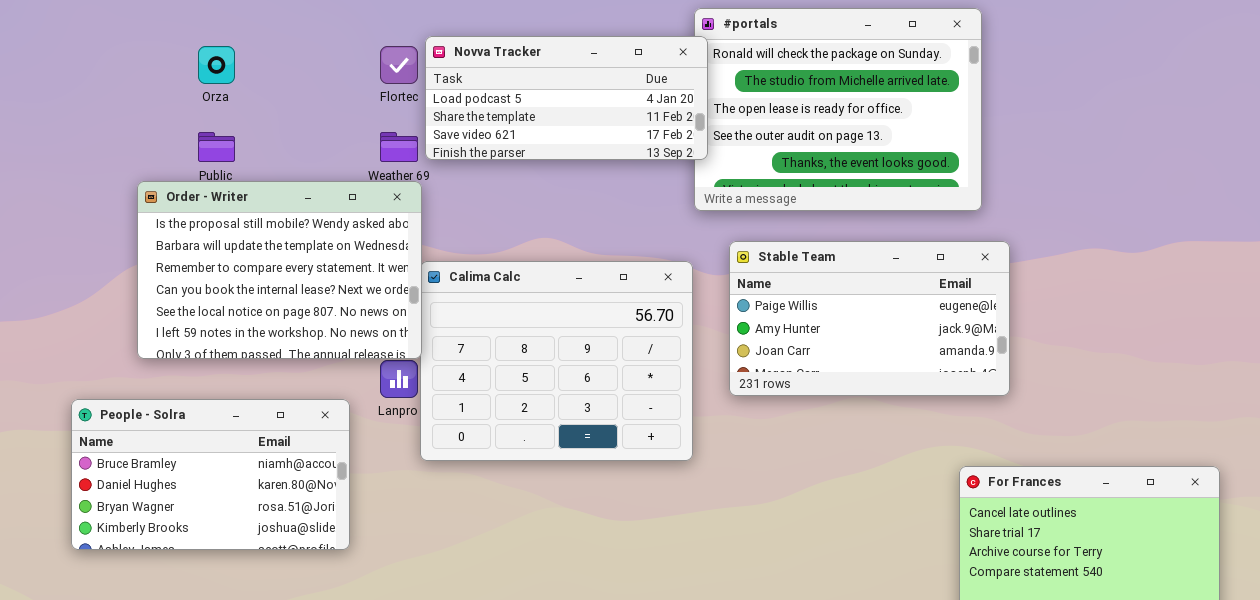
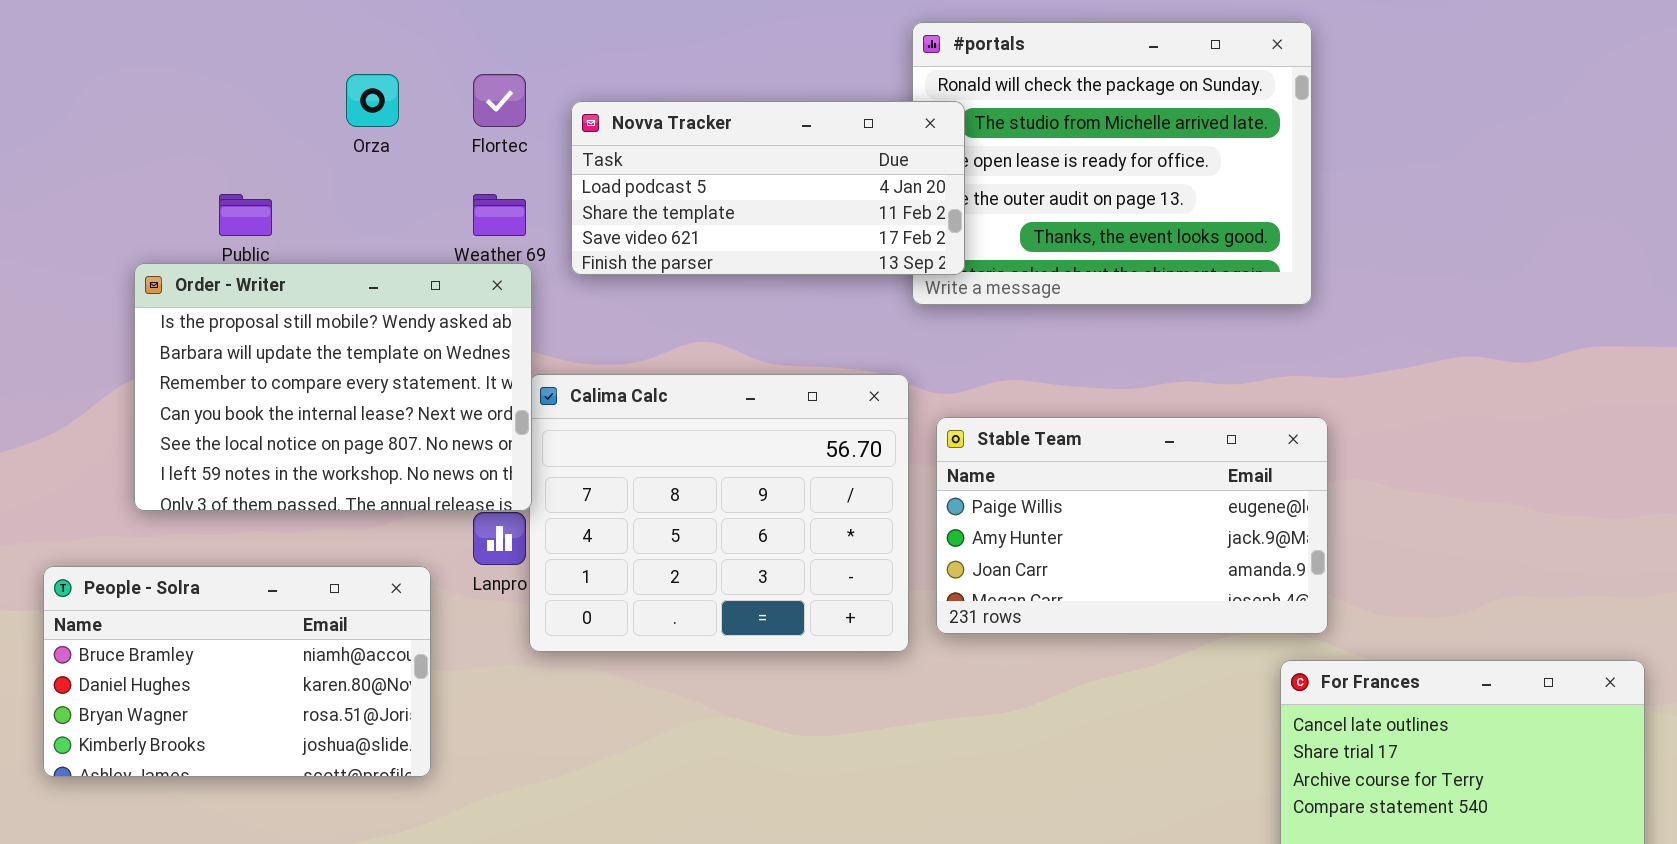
Novva Tracker: [425,36,708,160] -> [571,101,965,275], moved
Orza: [198,46,235,84] -> [346,74,399,127], moved
Stable Team: [729,241,1010,396] -> [936,417,1328,634], moved

